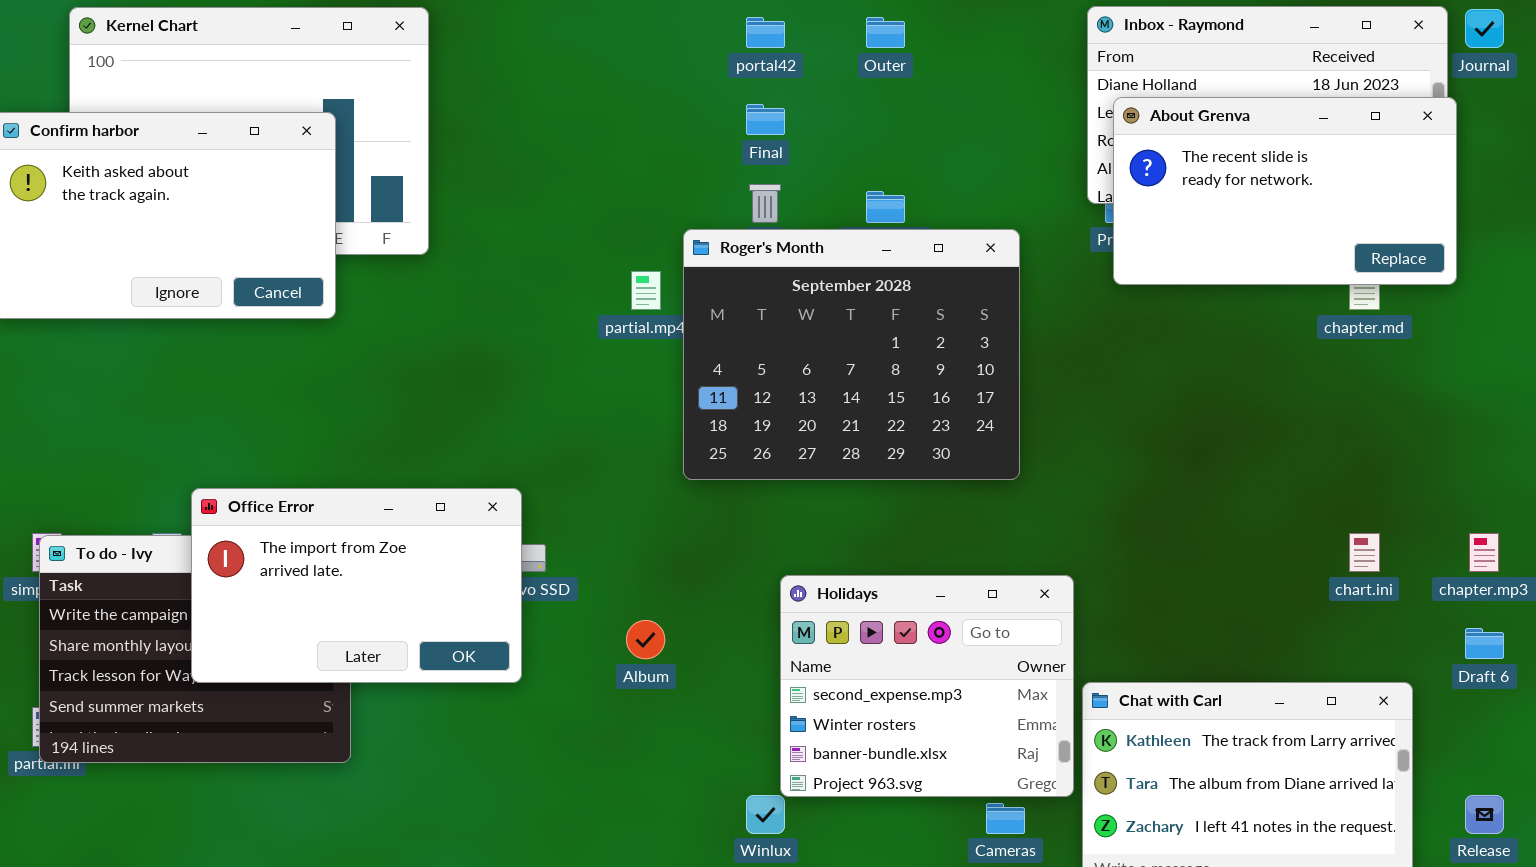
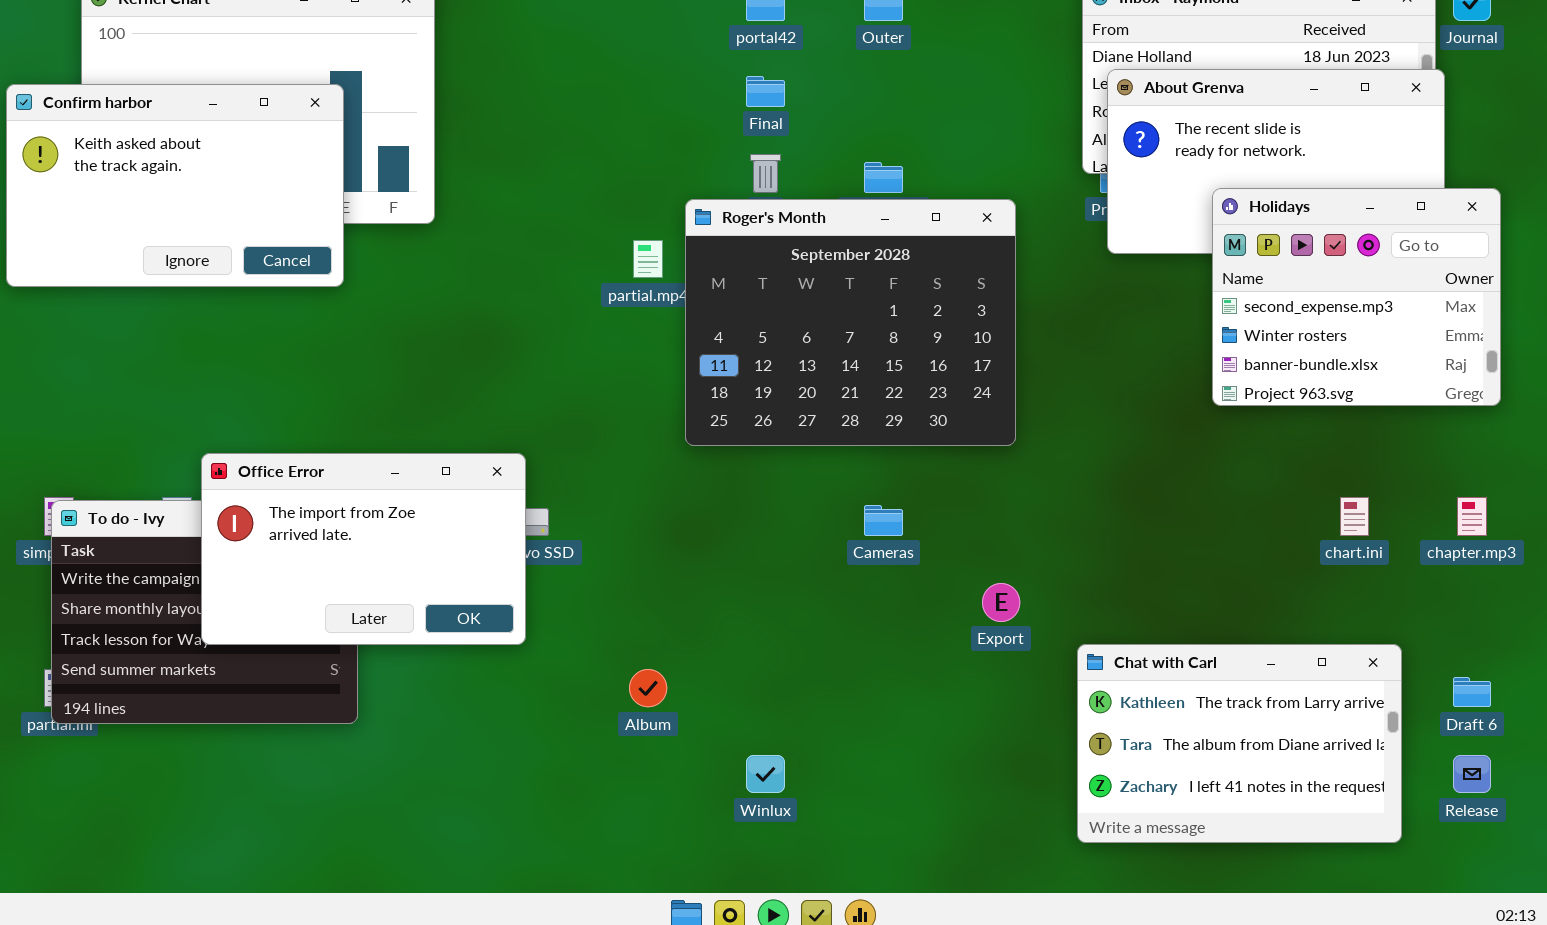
Holidays: [780,575,1074,797] -> [1212,188,1501,406], moved
Album: [626,620,665,659] -> [629,669,667,707], moved
Draft 6: [1465,628,1504,659] -> [1453,677,1491,707], moved
Cameras: [986,803,1025,834] -> [864,505,903,536], moved

